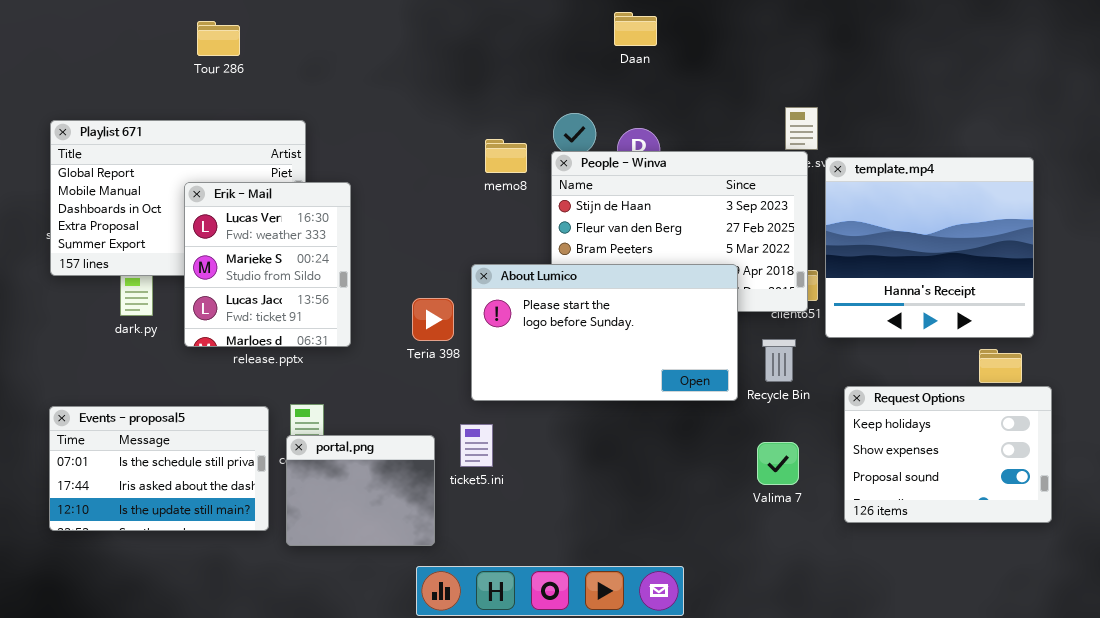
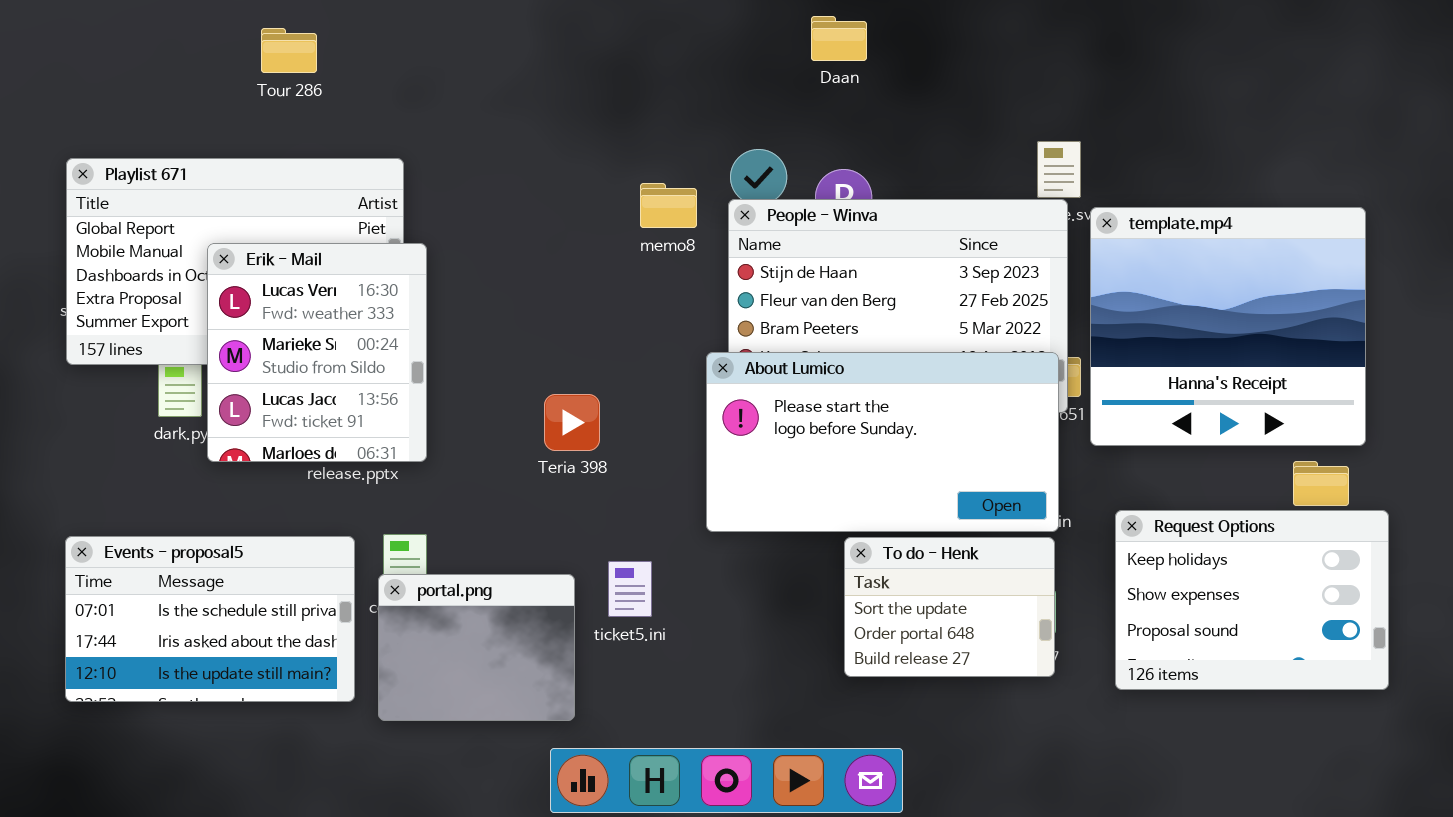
Erik - Mail: [184,182,351,347] -> [207,243,427,462], moved
About Lumico: [471,264,738,401] -> [706,352,1059,532], moved
To do - Henk: none -> [844,537,1055,677], opened

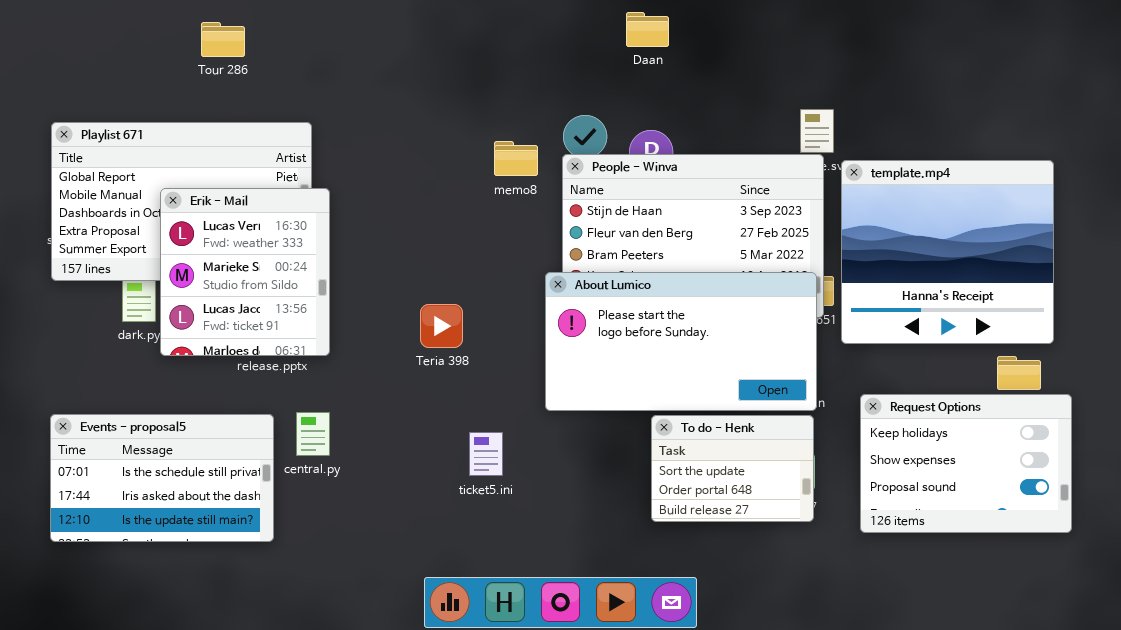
portal.png: [378,574,575,721] -> none, closed

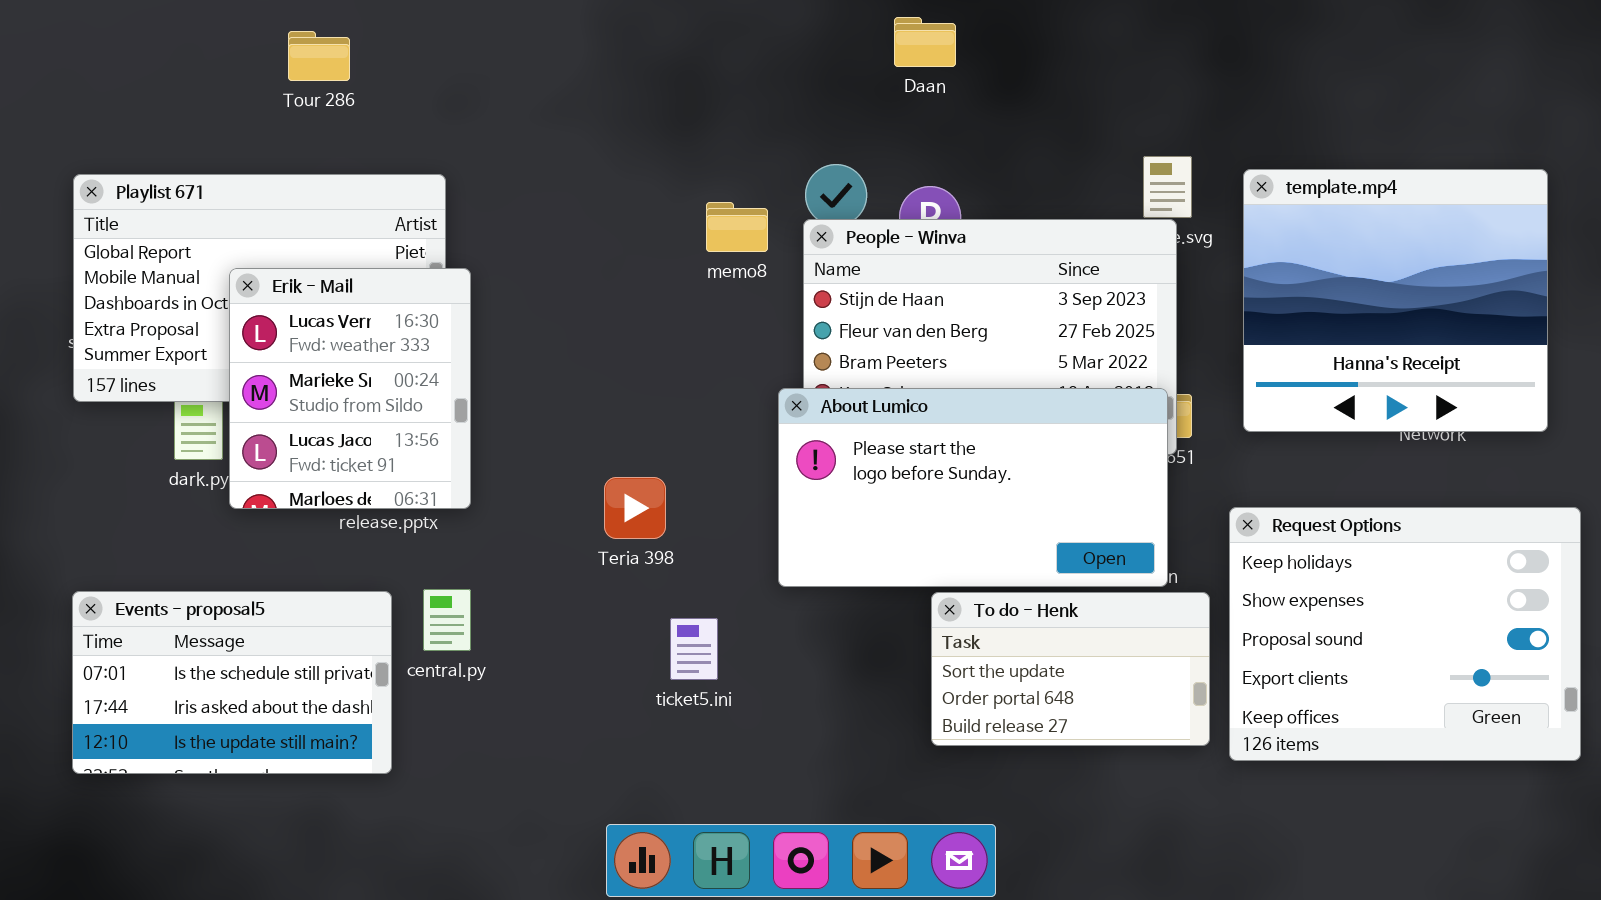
template.mp4: [841,160,1054,344] -> [1243,169,1548,432], moved
Teria 398: [420,304,463,348] -> [604,477,666,539], moved
Request Options: [860,394,1072,533] -> [1229,507,1581,761], resized
To do - Henk: [651,415,814,522] -> [931,592,1210,746], resized

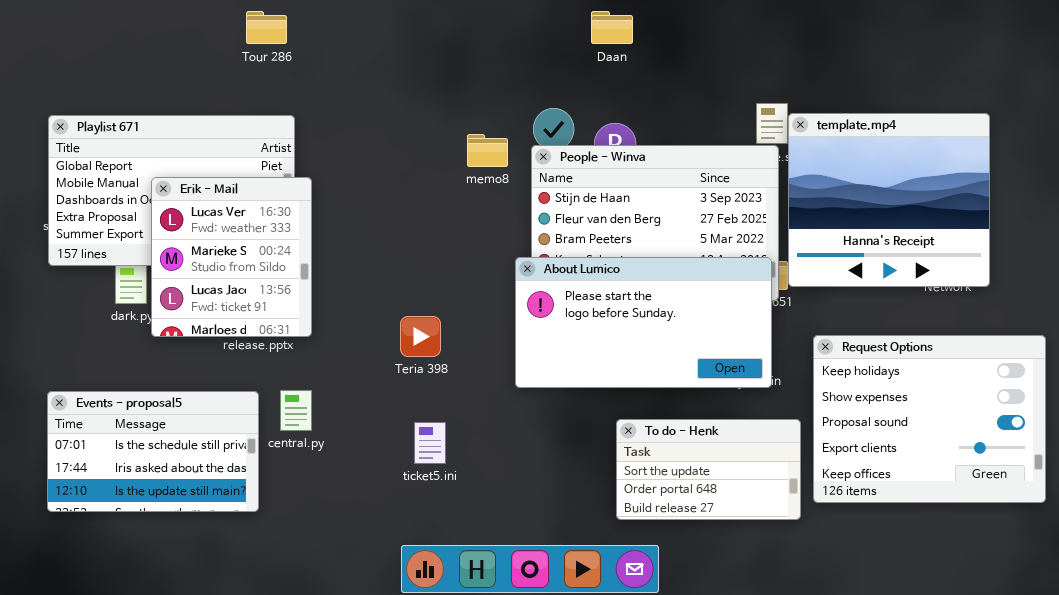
Tour 286: [288,31,350,81] -> [246,11,287,44], moved
template.mp4: [1243,169,1548,432] -> [788,113,990,287], moved
To do - Henk: [931,592,1210,746] -> [616,419,801,520], moved
ticket5.ini: [670,618,718,680] -> [414,422,446,464], moved

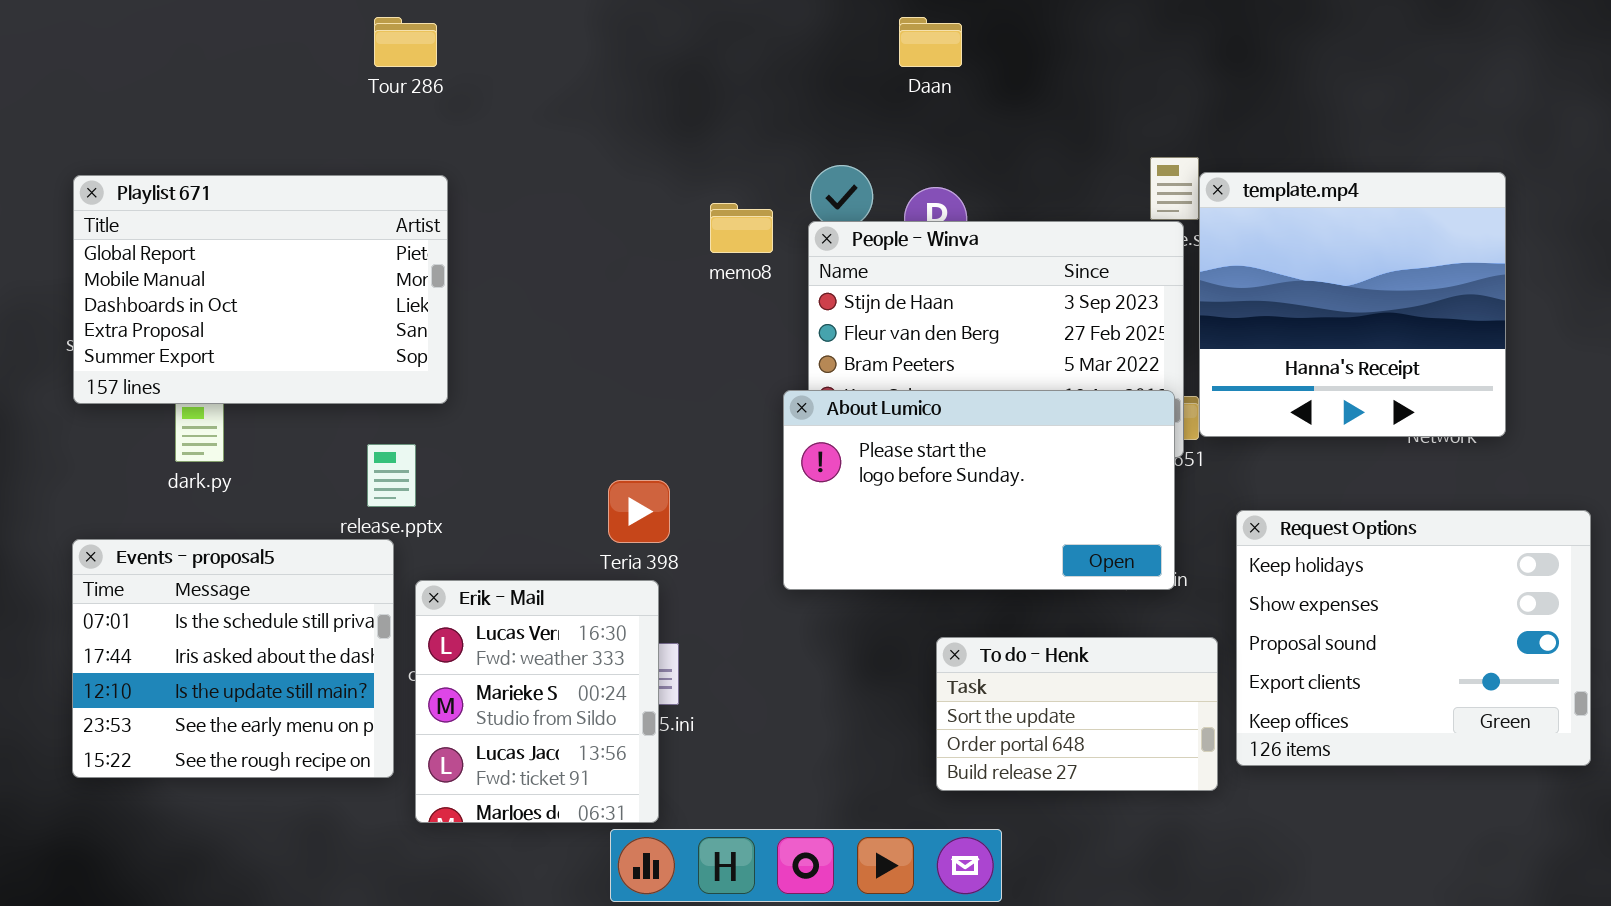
Erik - Mail: [151,177,312,337] -> [415,580,659,823], moved
Events - proposal5: [47,391,259,512] -> [72,539,394,778], resized

